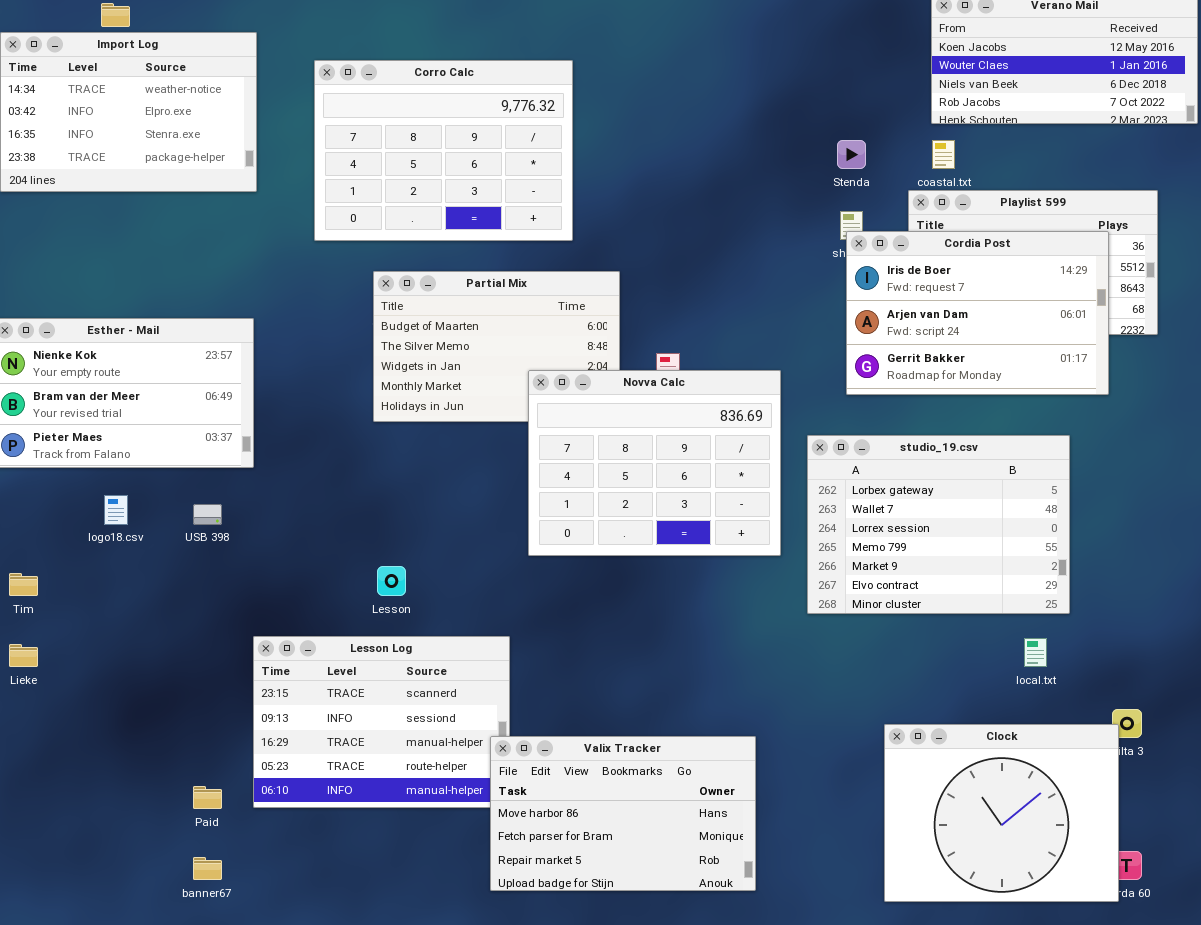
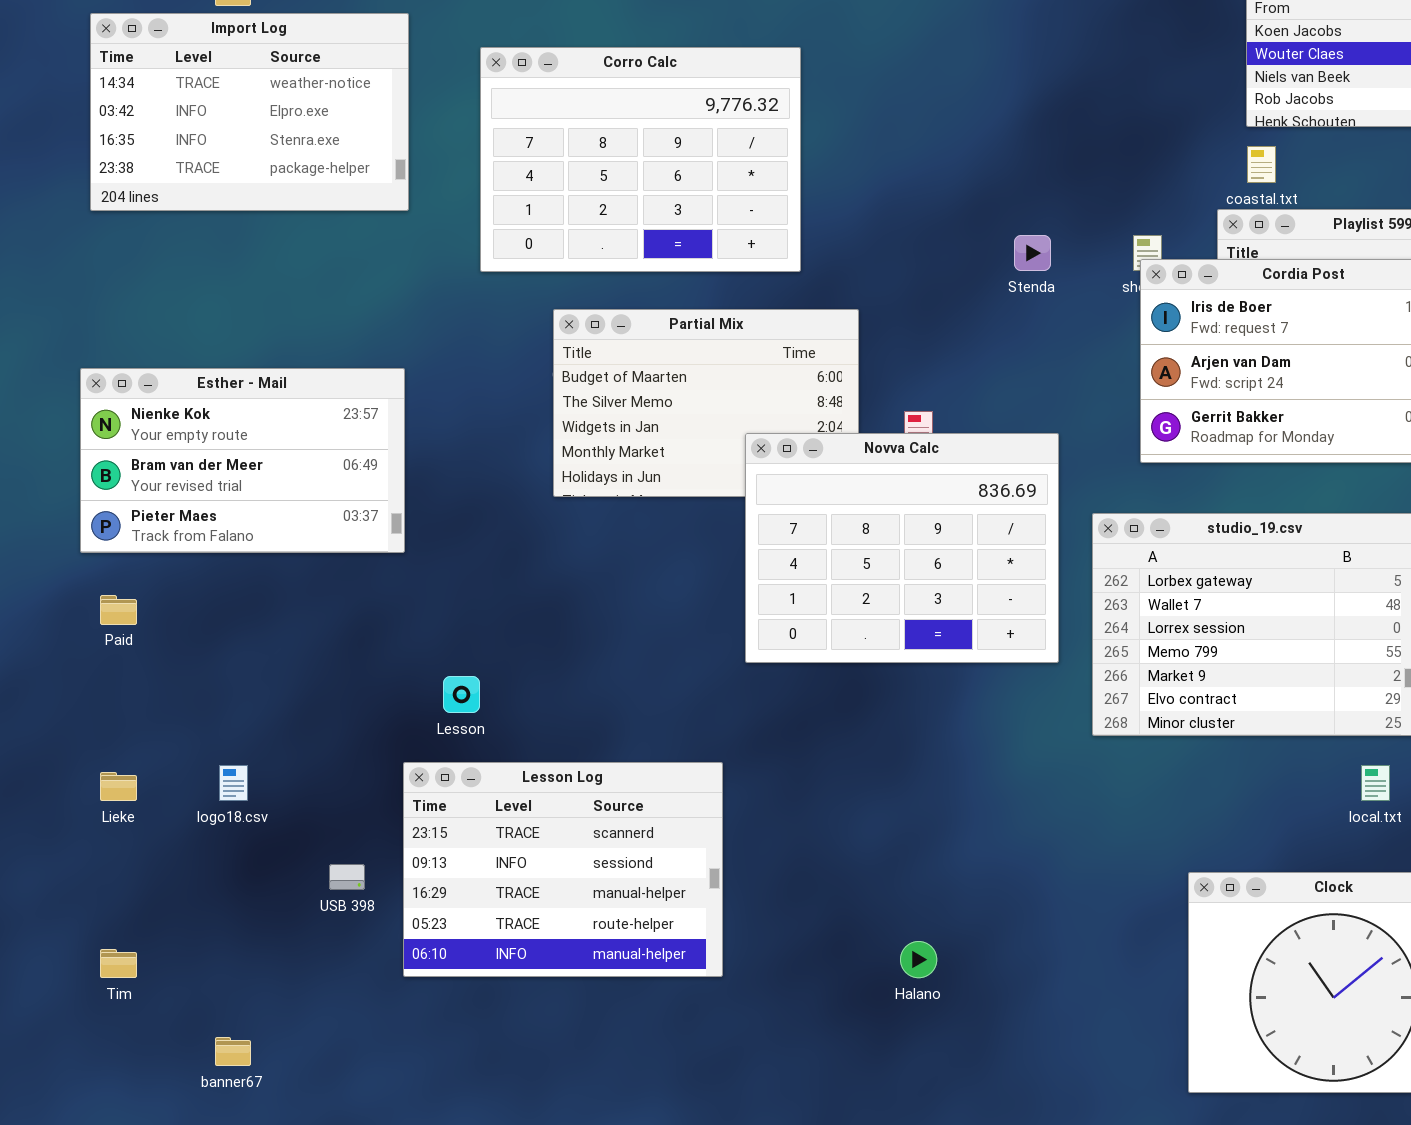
Stenda: [837,140,866,169] -> [1014,235,1051,271], moved
logo18.csv: [104,495,128,525] -> [219,765,248,801], moved
USB 398: [193,504,222,525] -> [329,864,365,890], moved
Lesson: [377,566,406,596] -> [443,676,480,713], moved
Tim: [9,573,38,596] -> [100,949,137,978], moved
Valix Tracker: [490,736,756,891] -> none, closed
Paid: [193,786,222,809] -> [100,595,137,625], moved
banner67: [193,857,222,880] -> [215,1037,251,1066], moved

